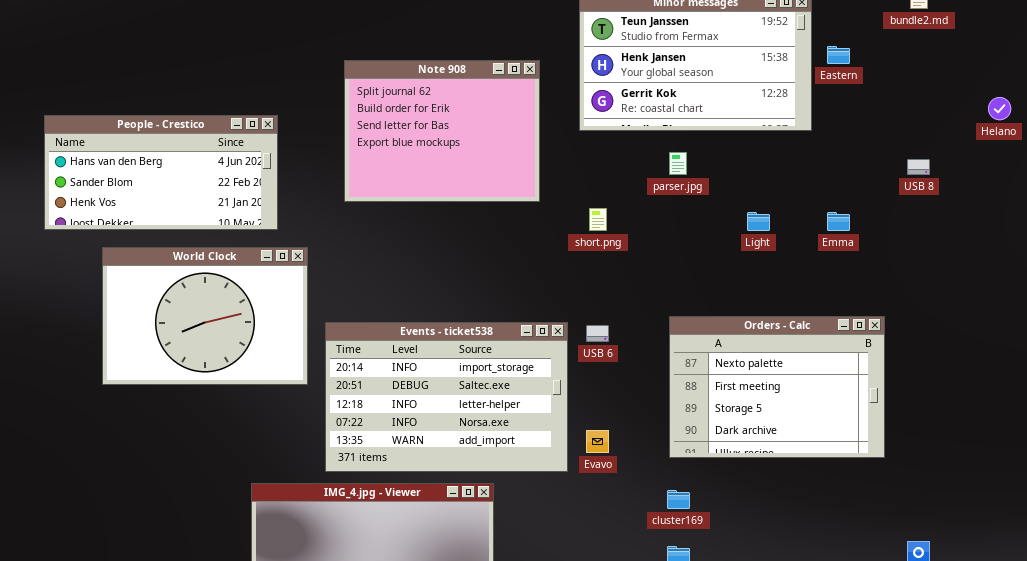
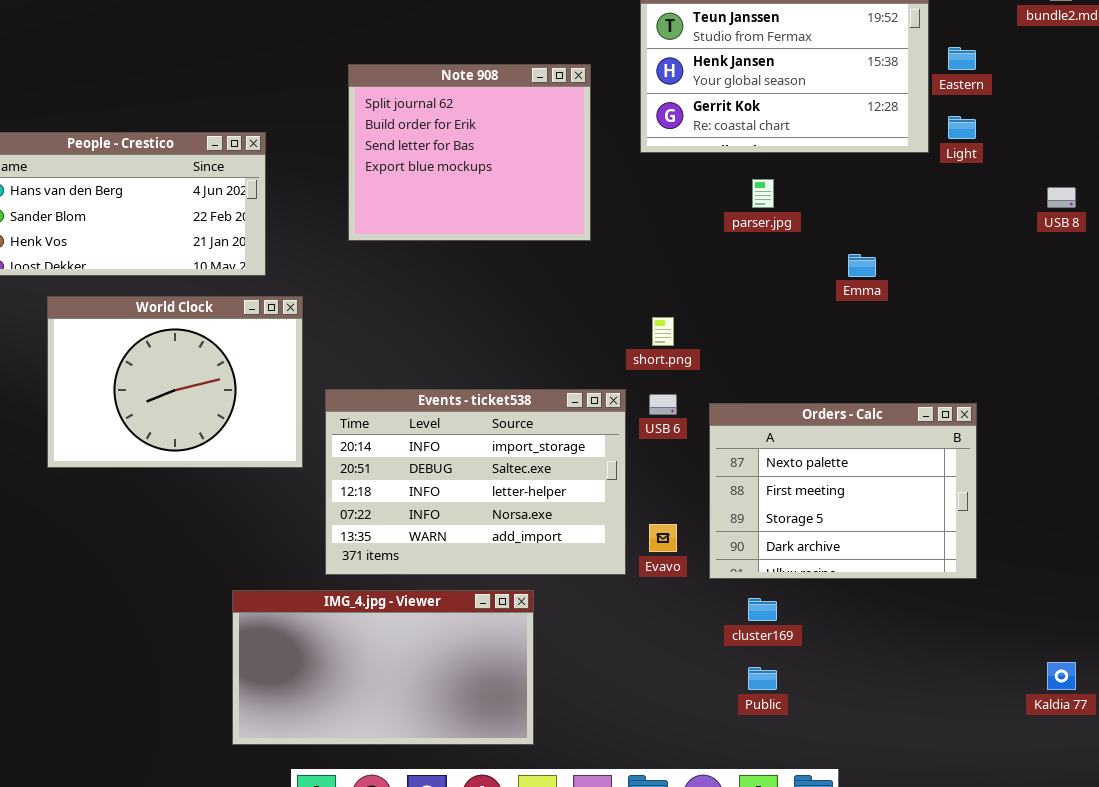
short.png: [589,208,607,231] -> [652,317,674,346], moved
Light: [747,212,770,231] -> [948,116,976,139], moved
Emma: [827,212,850,231] -> [848,254,876,277], moved
Orders - Calc: [669,316,885,458] -> [709,403,977,579], moved

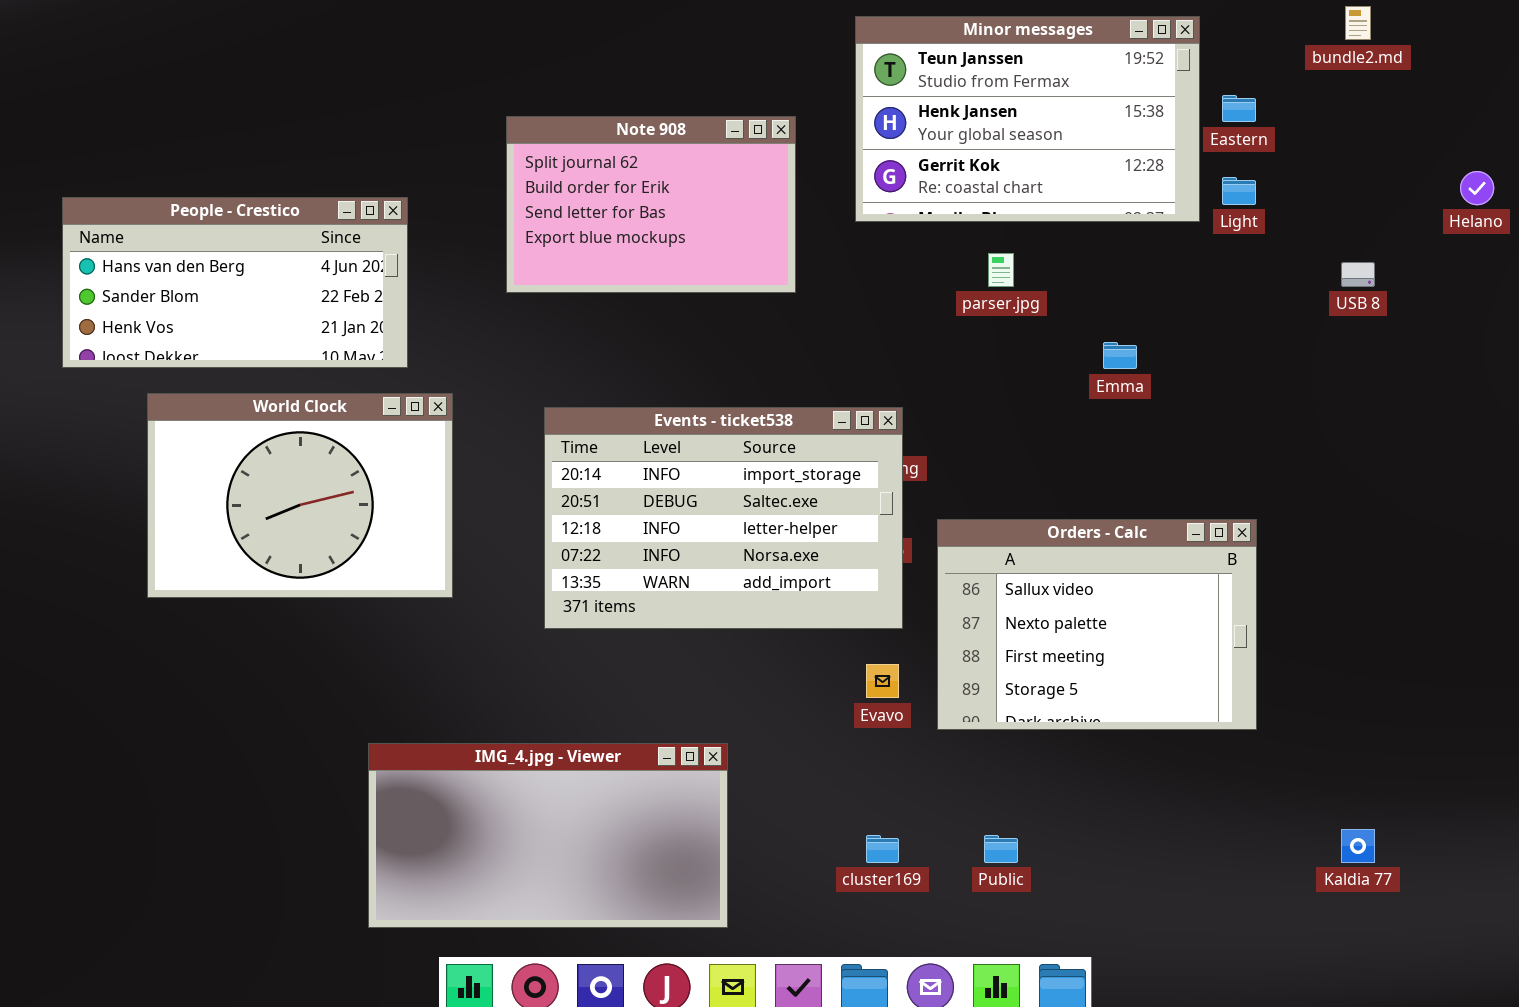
Note 908: [348,64,591,241] -> [506,116,796,293], resized
Events - ticket538: [325,389,626,575] -> [544,407,903,629], moved
Orders - Calc: [709,403,977,579] -> [937,519,1257,730], scrolled up 1 row
cluster169: [748,598,777,621] -> [866,835,899,863], moved

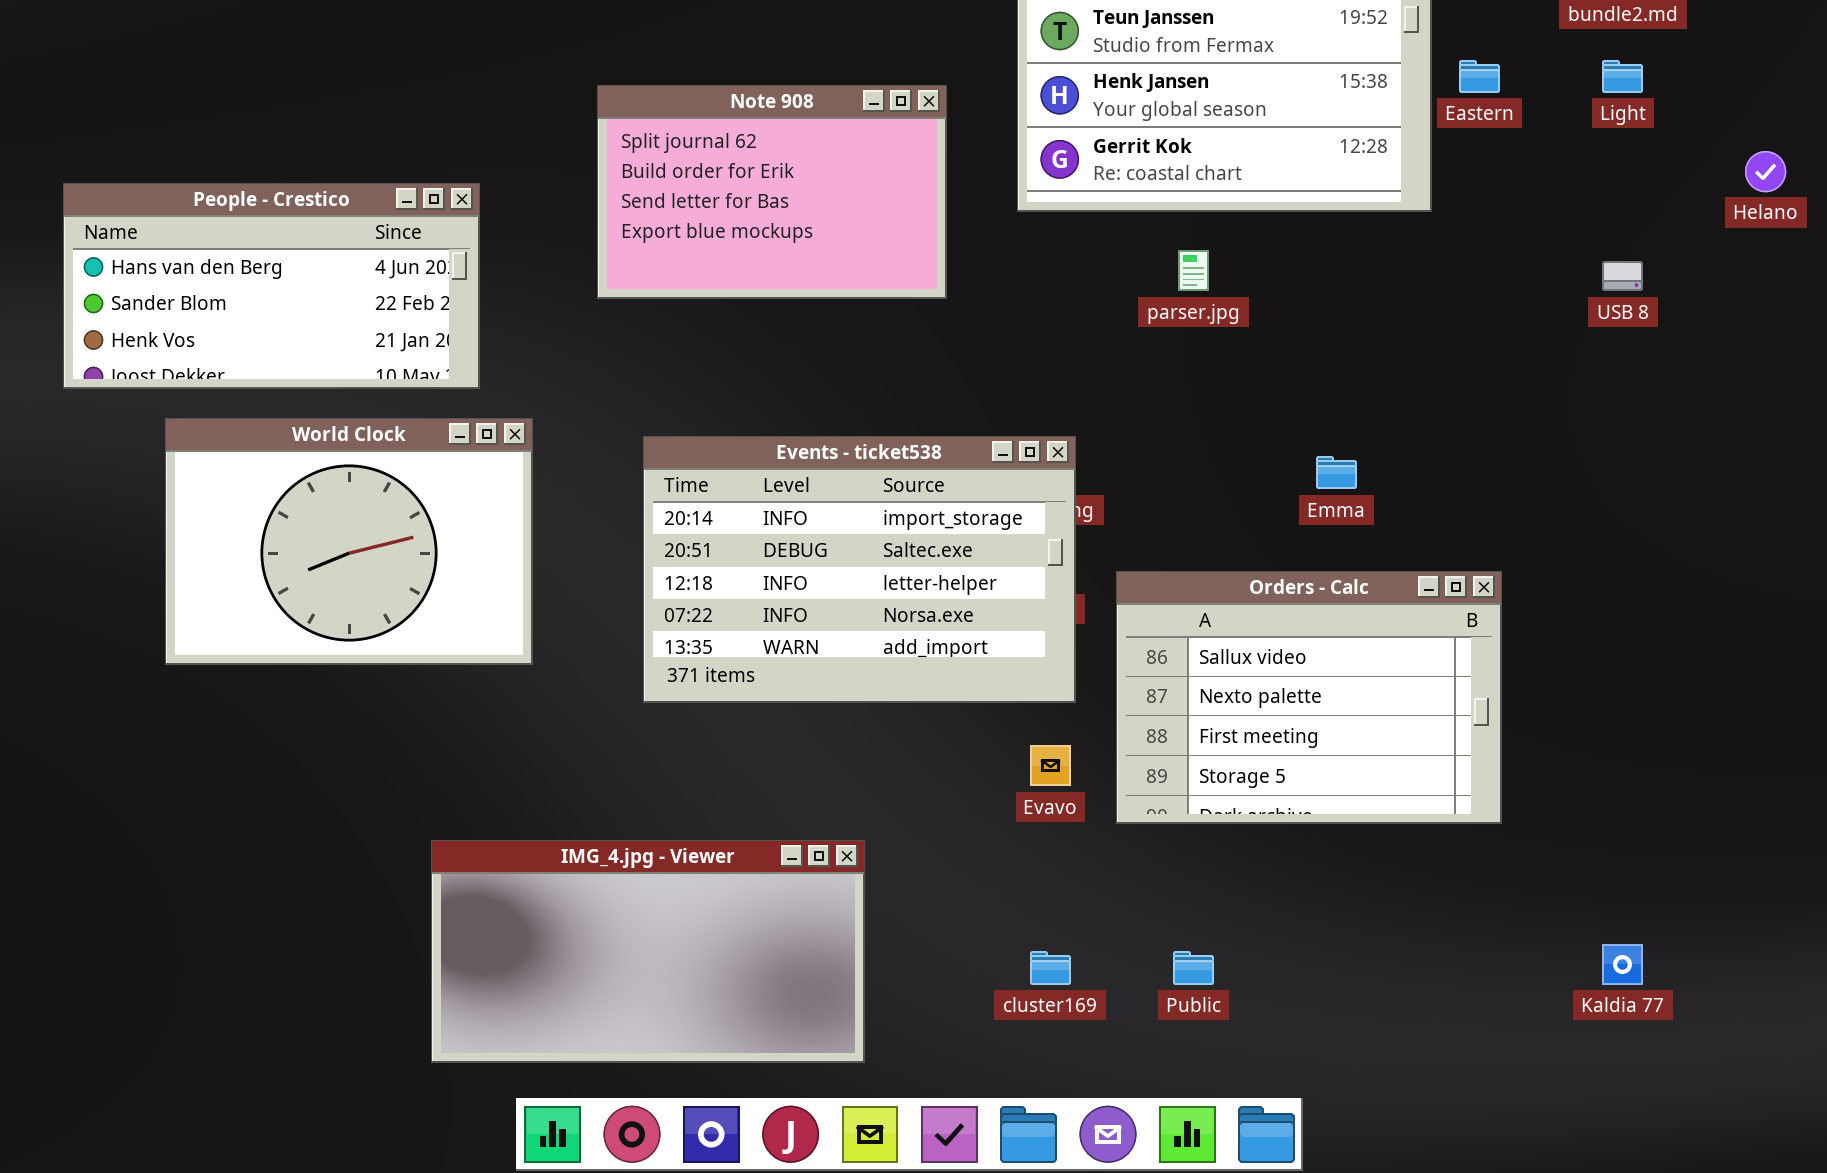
Light: [1222,177,1256,205] -> [1602,60,1643,93], moved
Emma: [1103,342,1137,369] -> [1316,456,1357,489], moved

